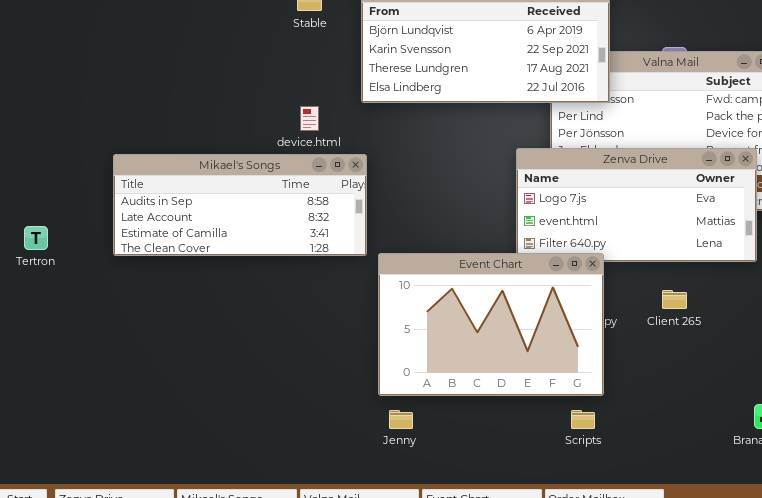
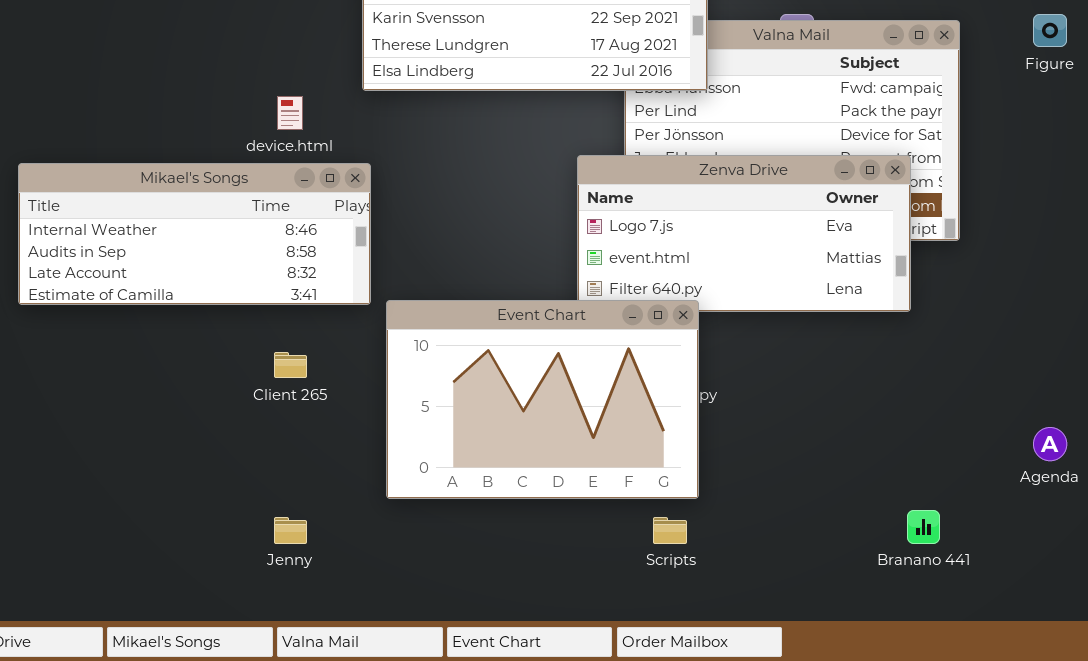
Mikael's Songs: [113,154,367,256] -> [18,163,371,305], scrolled up 1 row
Client 265: [662,290,687,309] -> [274,352,307,378], moved
Jenny: [389,410,413,429] -> [274,517,307,544], moved

